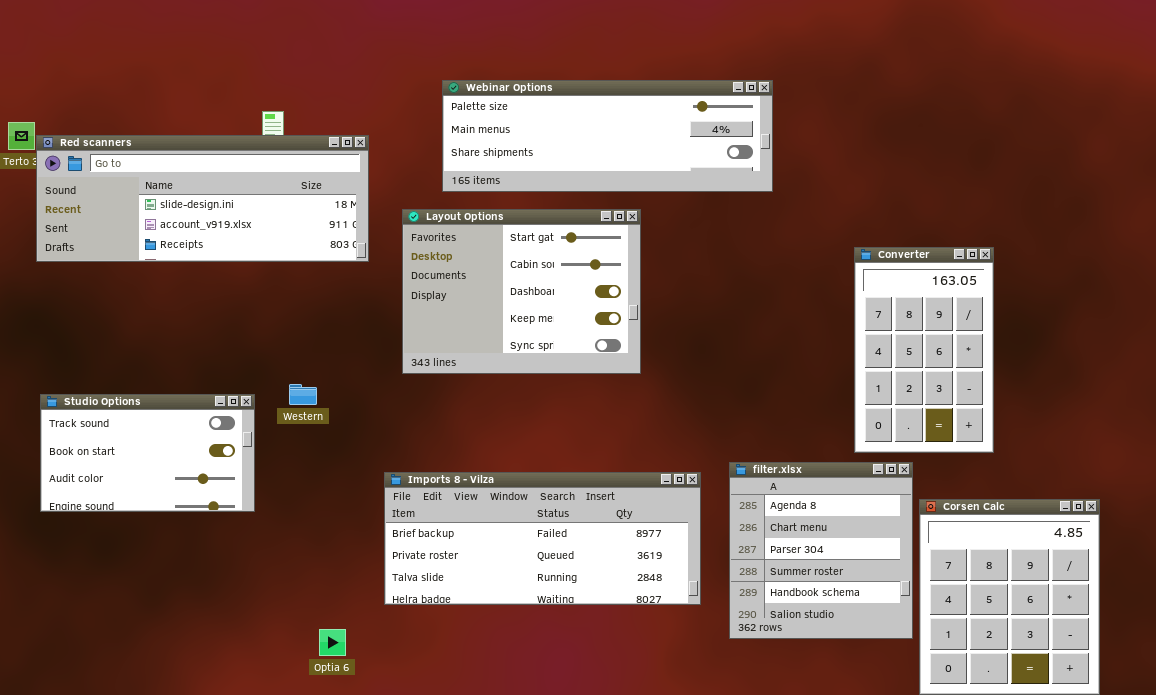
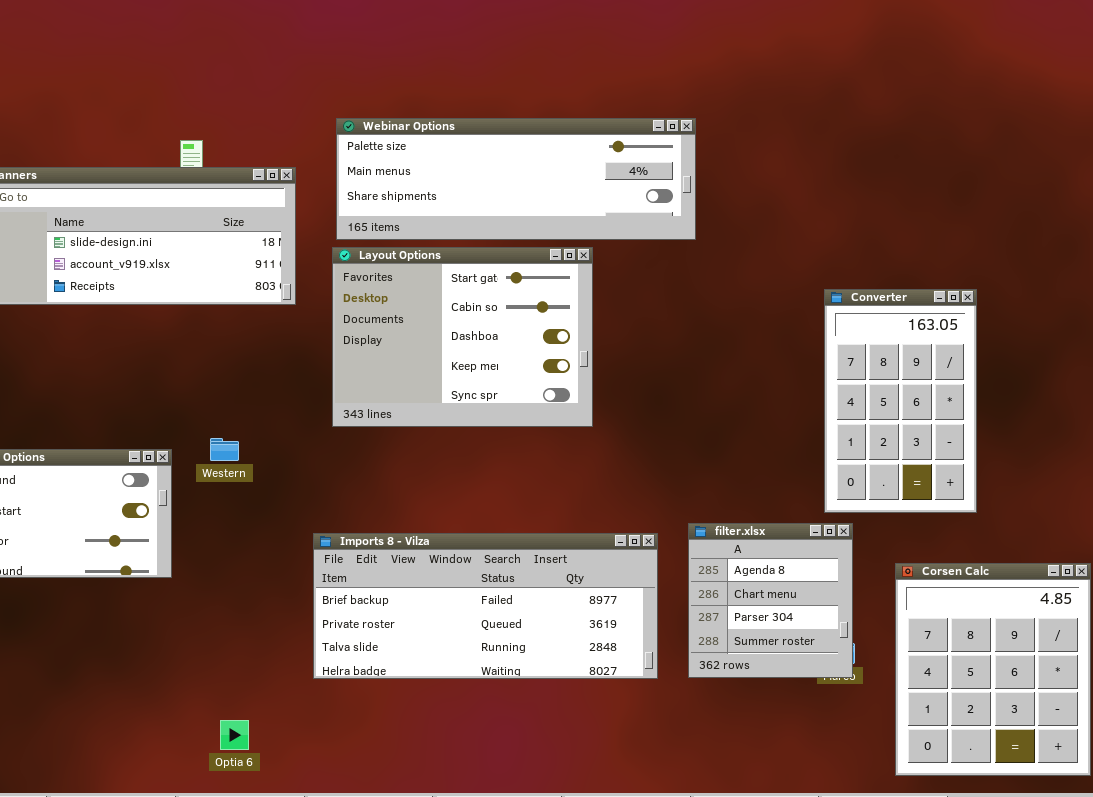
Webinar Options: [442,80,773,192] -> [336,118,696,240], moved
filter.xlsx: [729,462,913,639] -> [688,523,853,678], resized
Optia 6: [319,629,346,656] -> [220,720,249,750], moved

